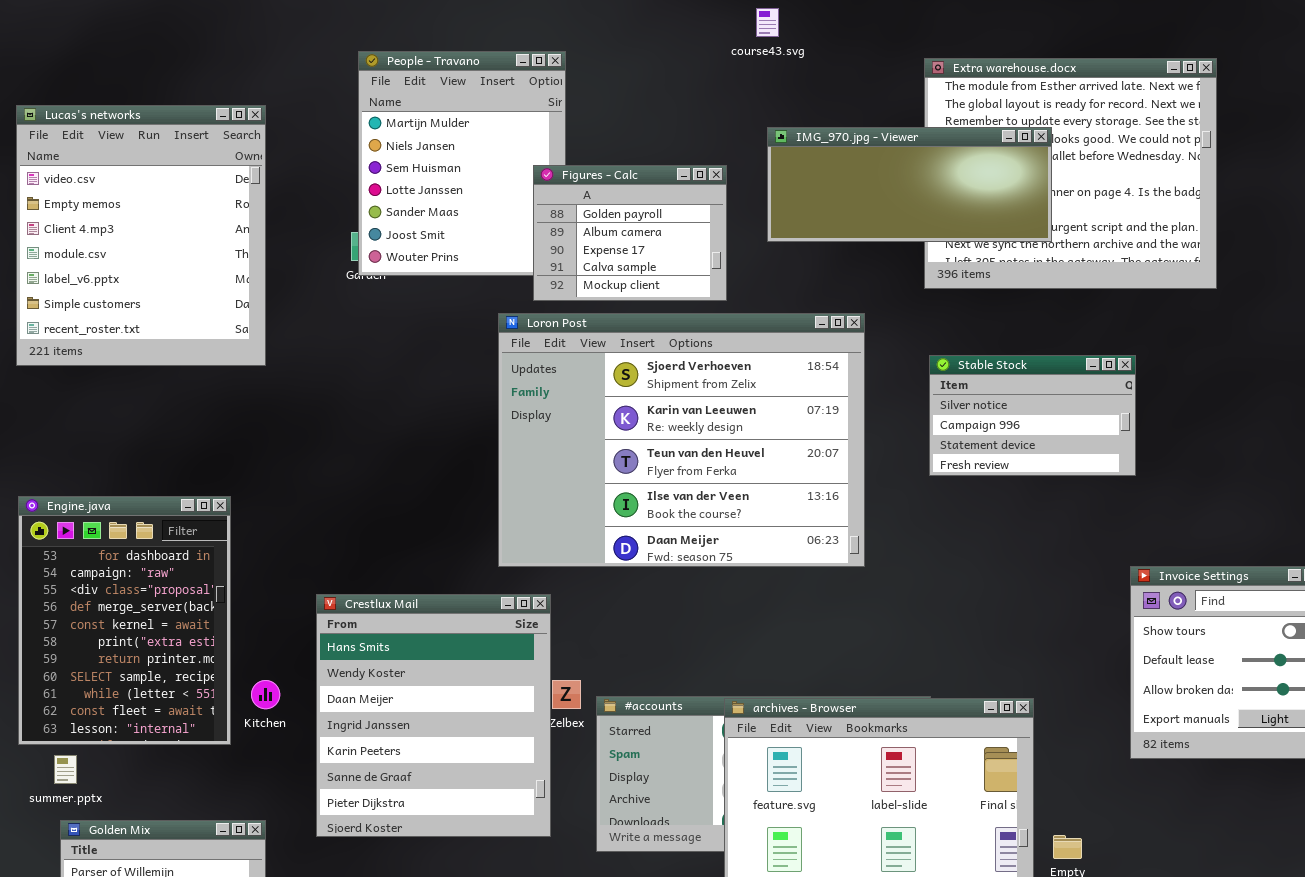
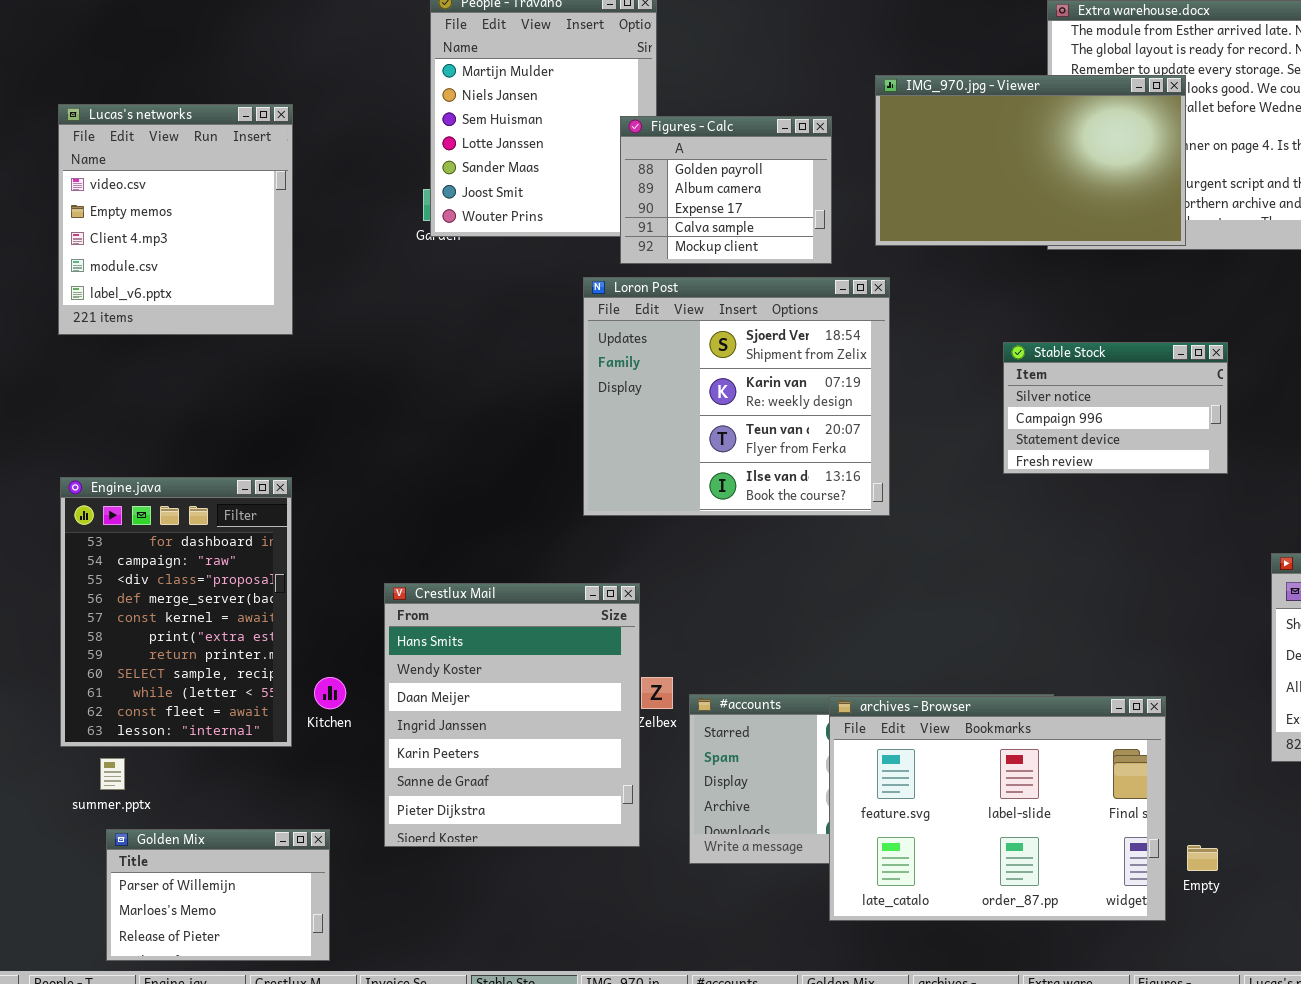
Lucas's networks: [16,105,266,366] -> [58,104,293,335], resized
IMG_970.jpg - Viewer: [767,127,1052,242] -> [875,75,1186,246], resized
Loron Post: [498,313,865,567] -> [583,277,890,516], resized
Stable Stock: [929,355,1136,476] -> [1003,342,1228,474], moved

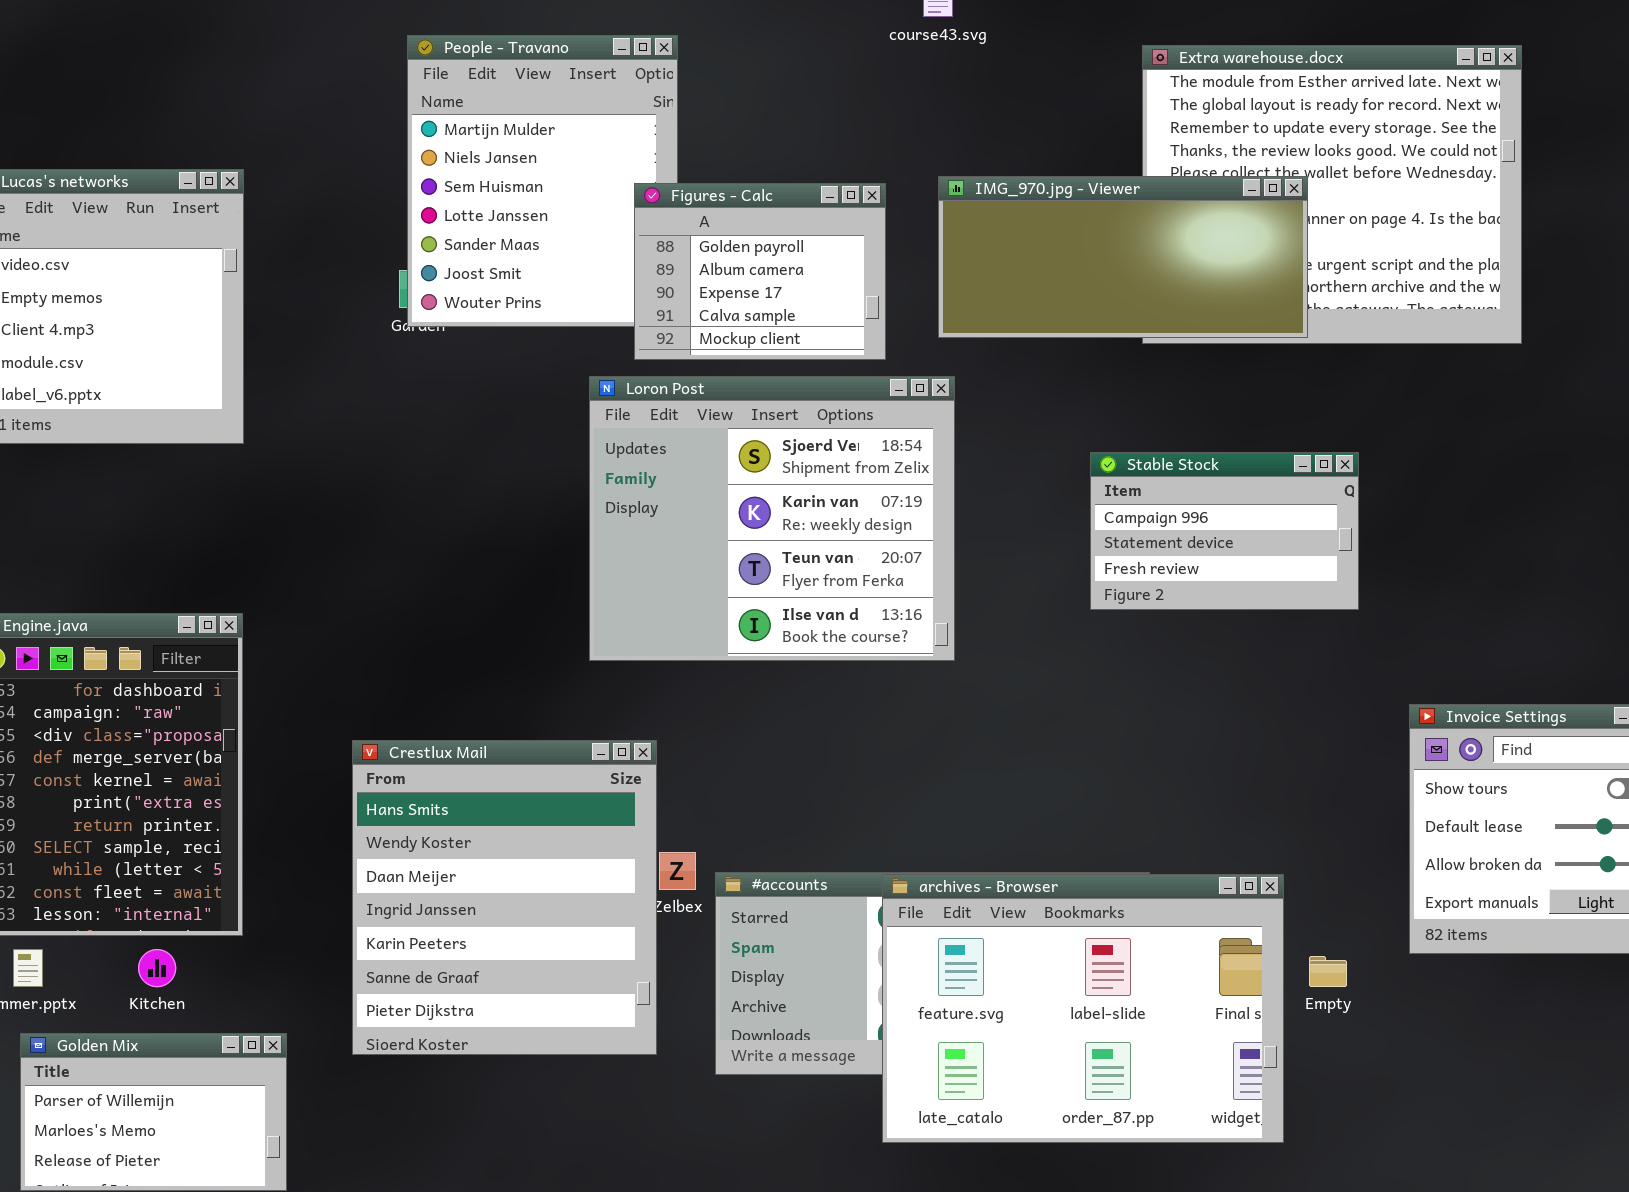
IMG_970.jpg - Viewer: [875,75,1186,246] -> [938,176,1308,338], resized
Stable Stock: [1003,342,1228,474] -> [1090,452,1359,610], scrolled down 1 row
Kitchen: [314,677,346,709] -> [138,949,176,987], moved
Empty: [1187,845,1218,871] -> [1309,956,1347,987], moved

